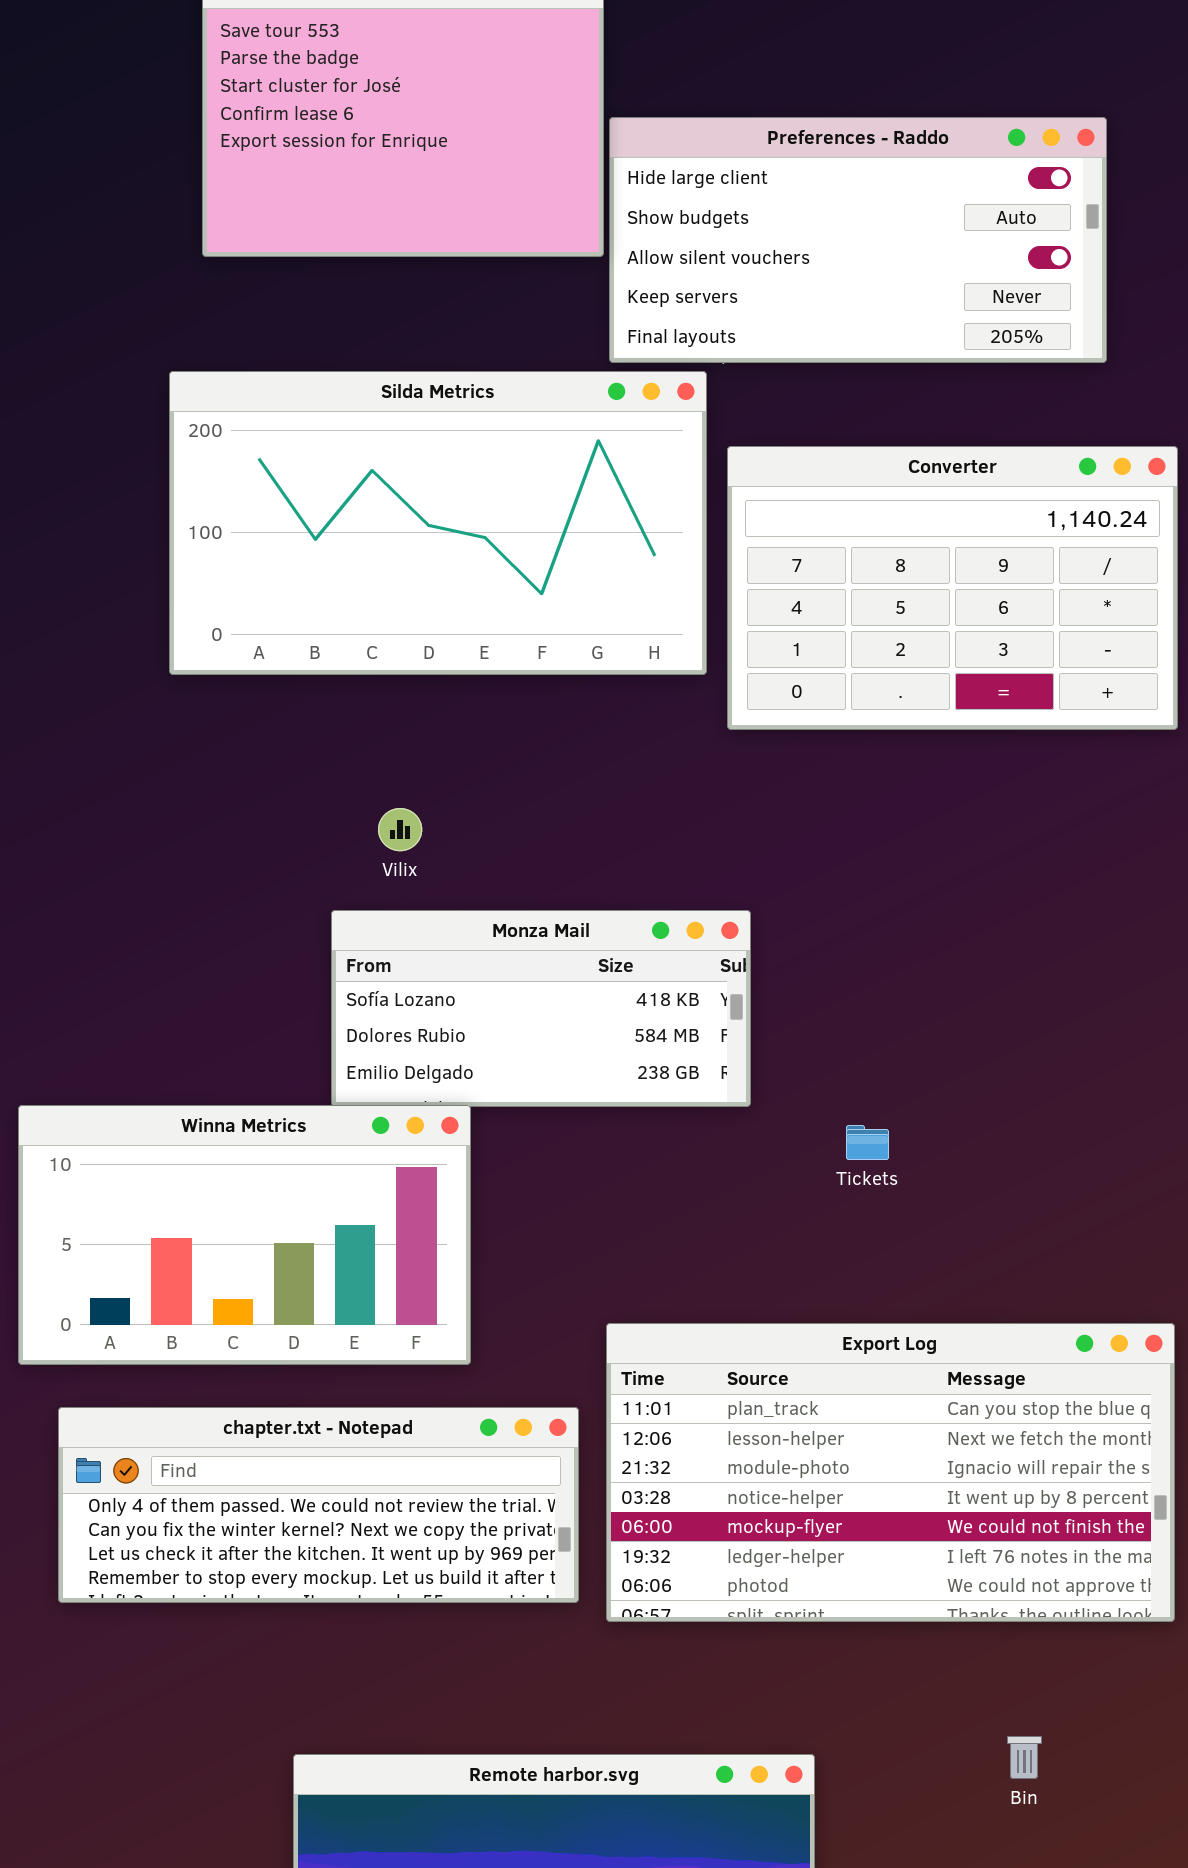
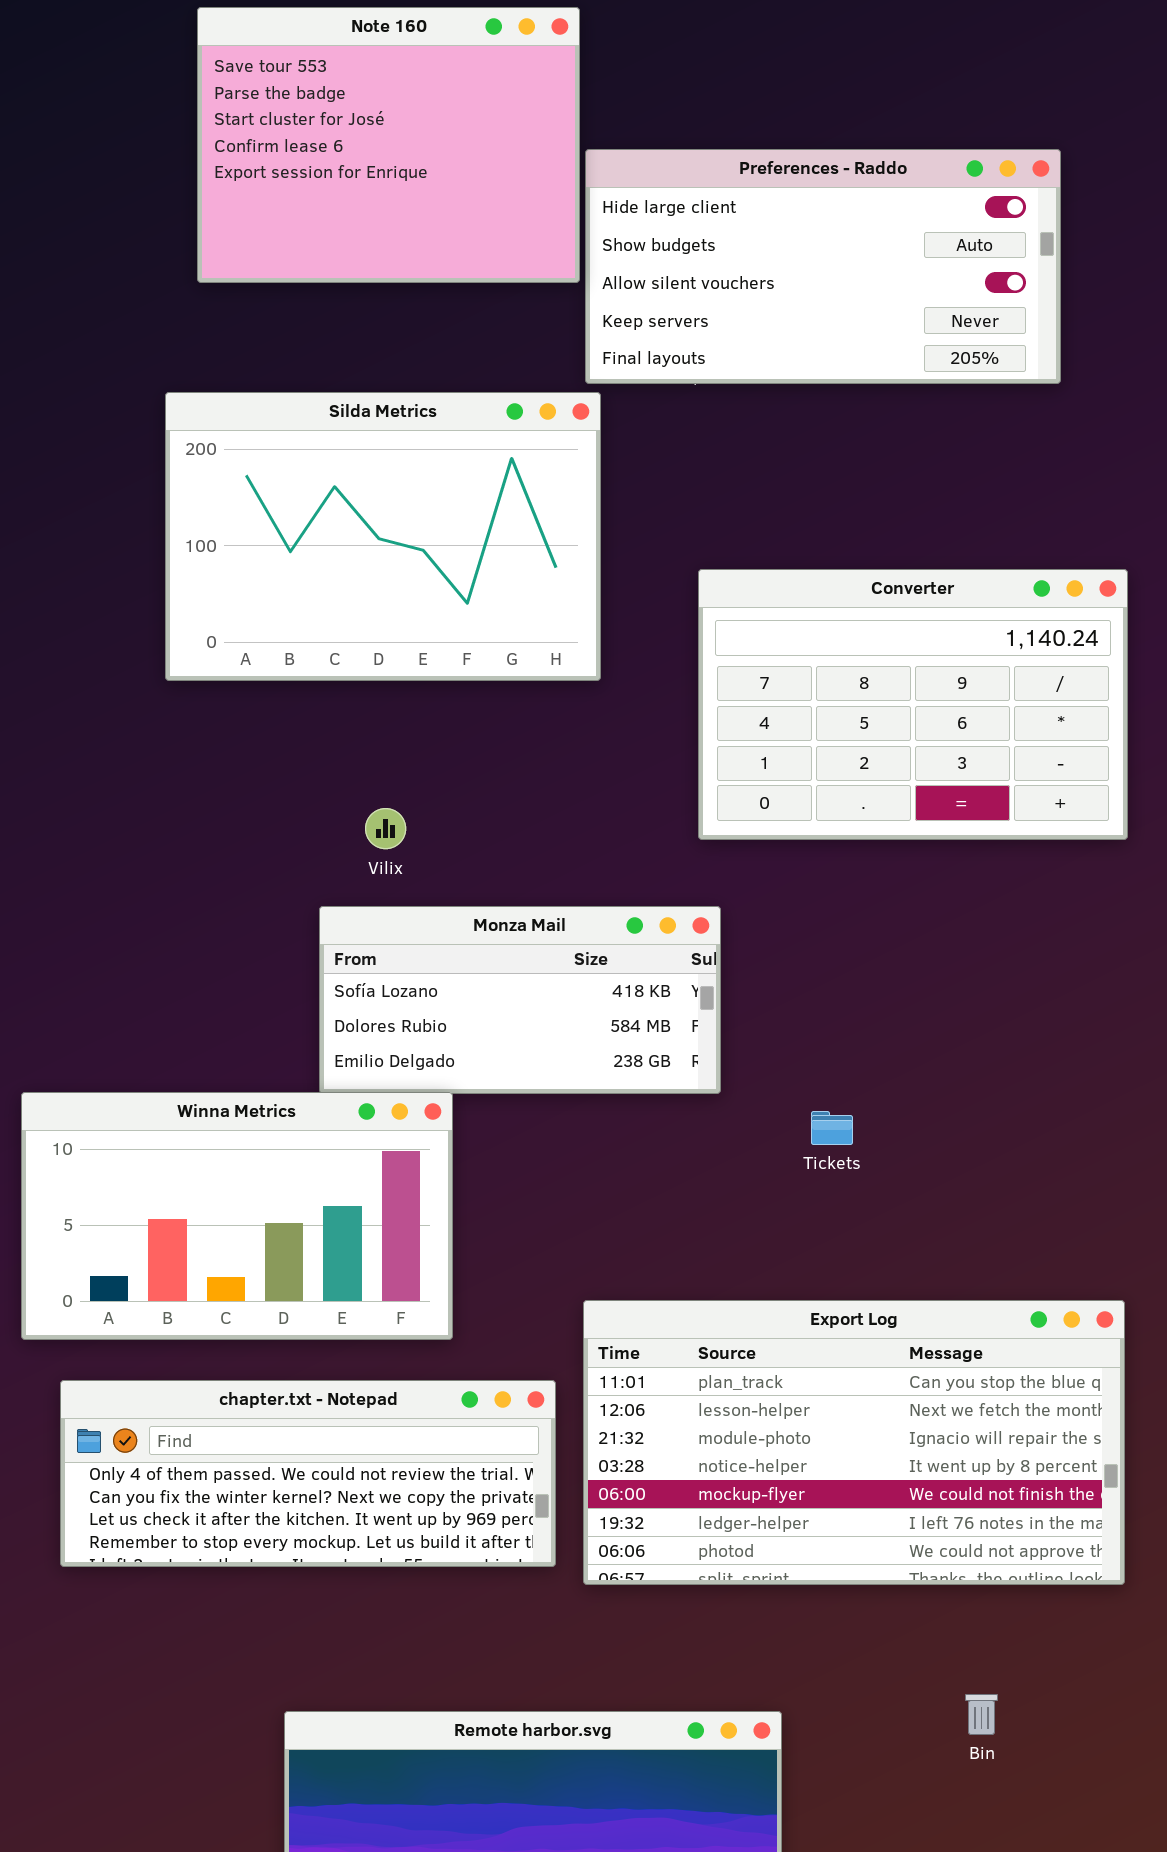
Silda Metrics: [169,371,707,675] -> [165,392,601,681], resized
Converter: [727,446,1178,730] -> [698,569,1128,840], moved

